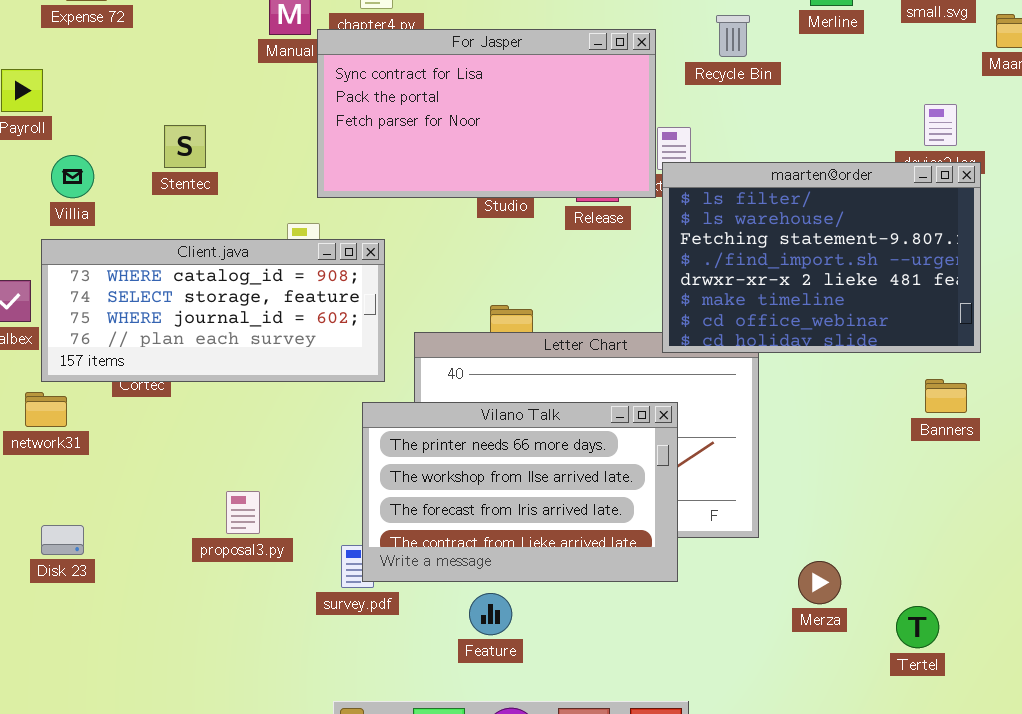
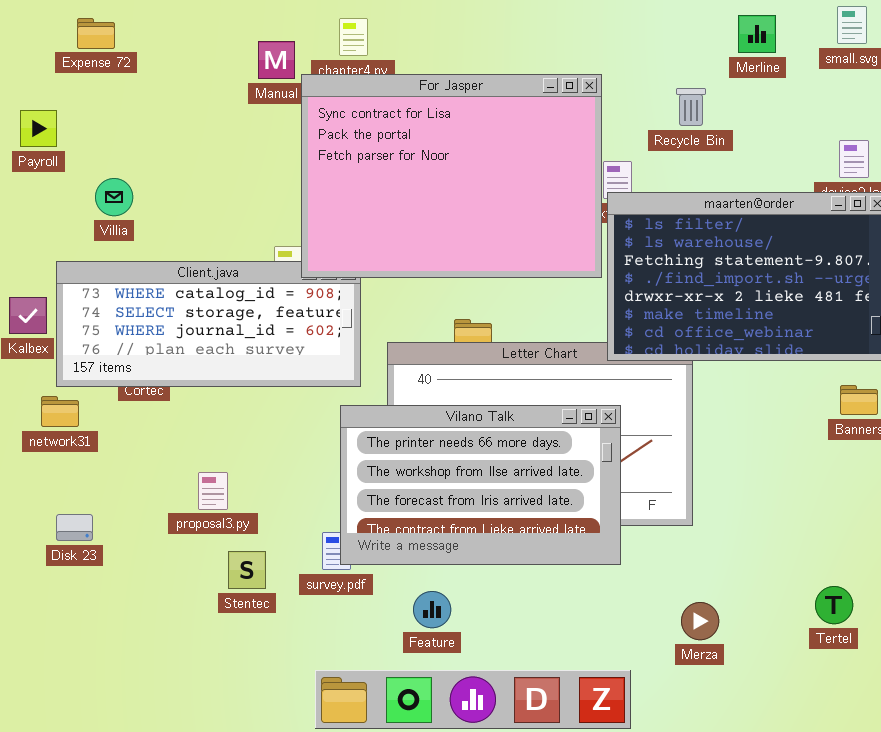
Recycle Bin: [716,15,750,57] -> [676,88,706,126], moved
For Jasper: [317,29,656,198] -> [301,74,602,278], resized
Stentec: [164,125,206,168] -> [228,551,266,589], moved
Villia: [51,155,94,198] -> [95,178,133,216], moved
proposal3.py: [226,491,260,534] -> [198,472,228,510], moved
Merza: [798,561,841,604] -> [681,602,719,640], moved
Feature: [469,593,512,635] -> [413,591,451,628], moved

